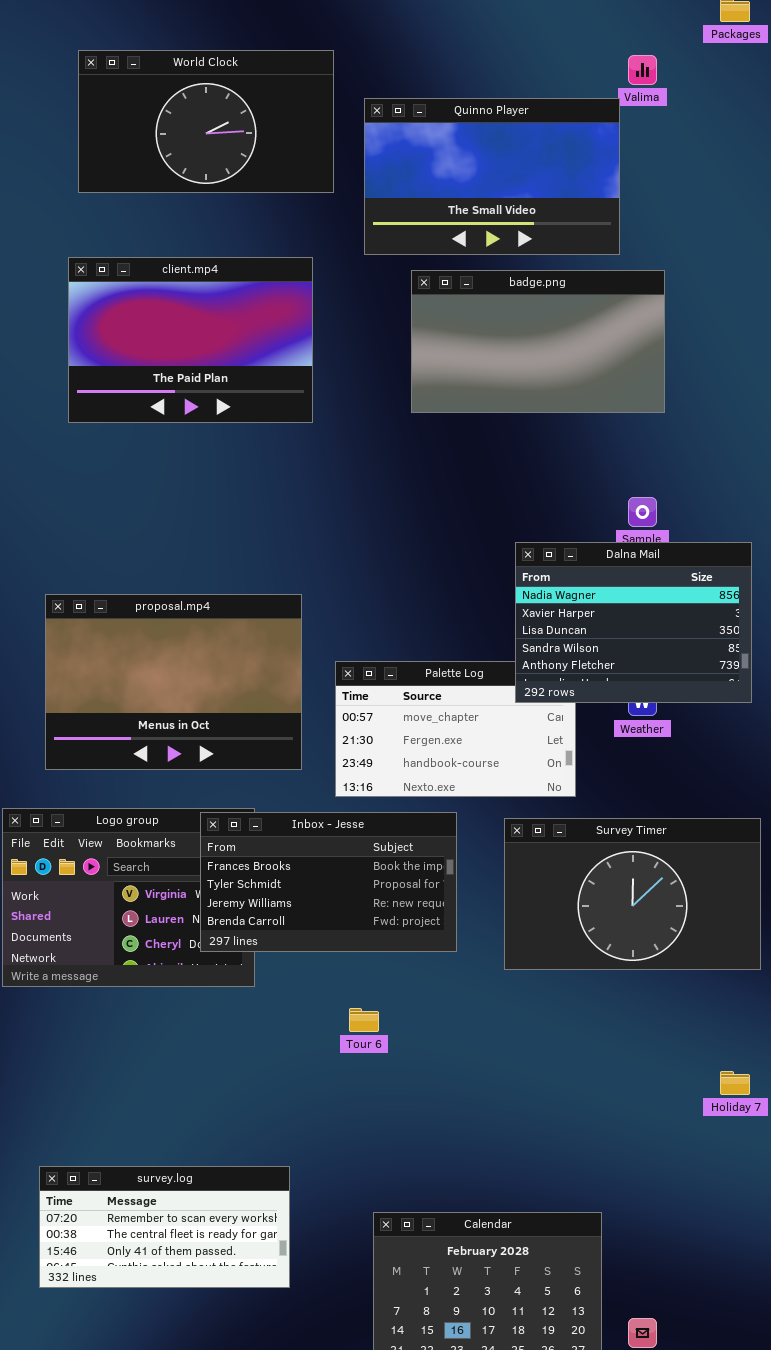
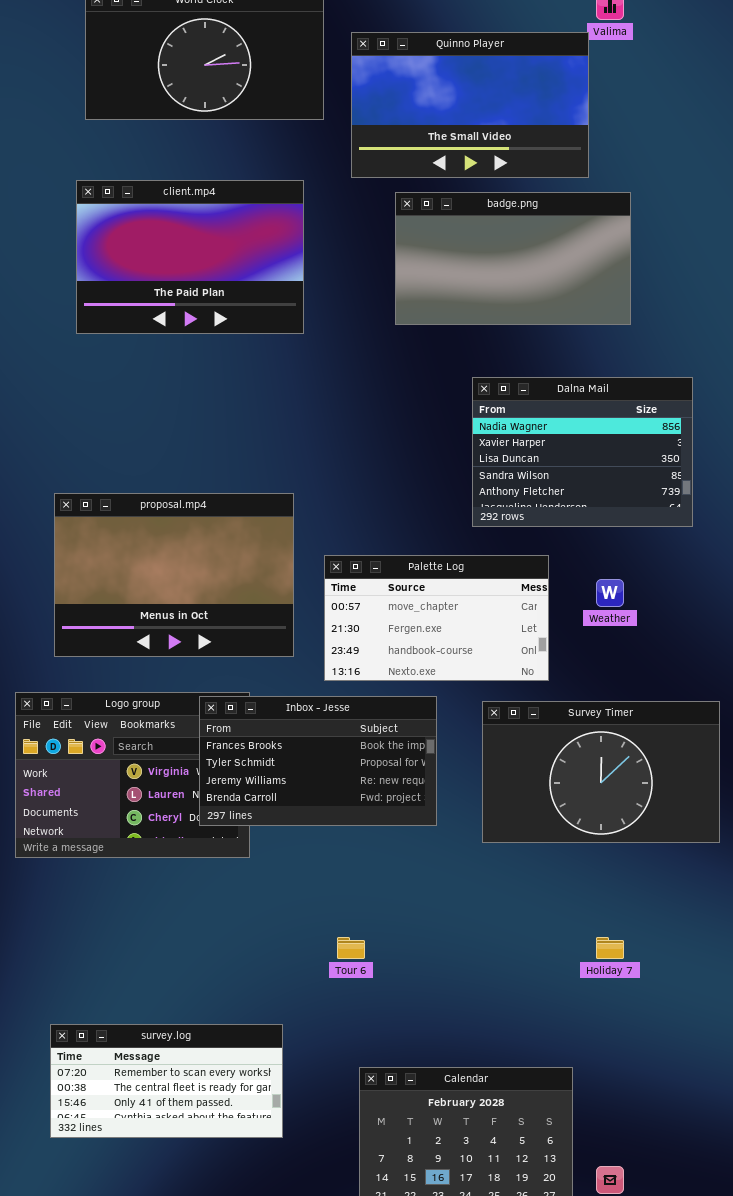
Dalna Mail: [515,542,752,703] -> [472,377,693,527], moved
Tour 6: [349,1008,379,1032] -> [337,937,365,959], moved
Holiday 7: [720,1071,750,1095] -> [596,937,624,959], moved

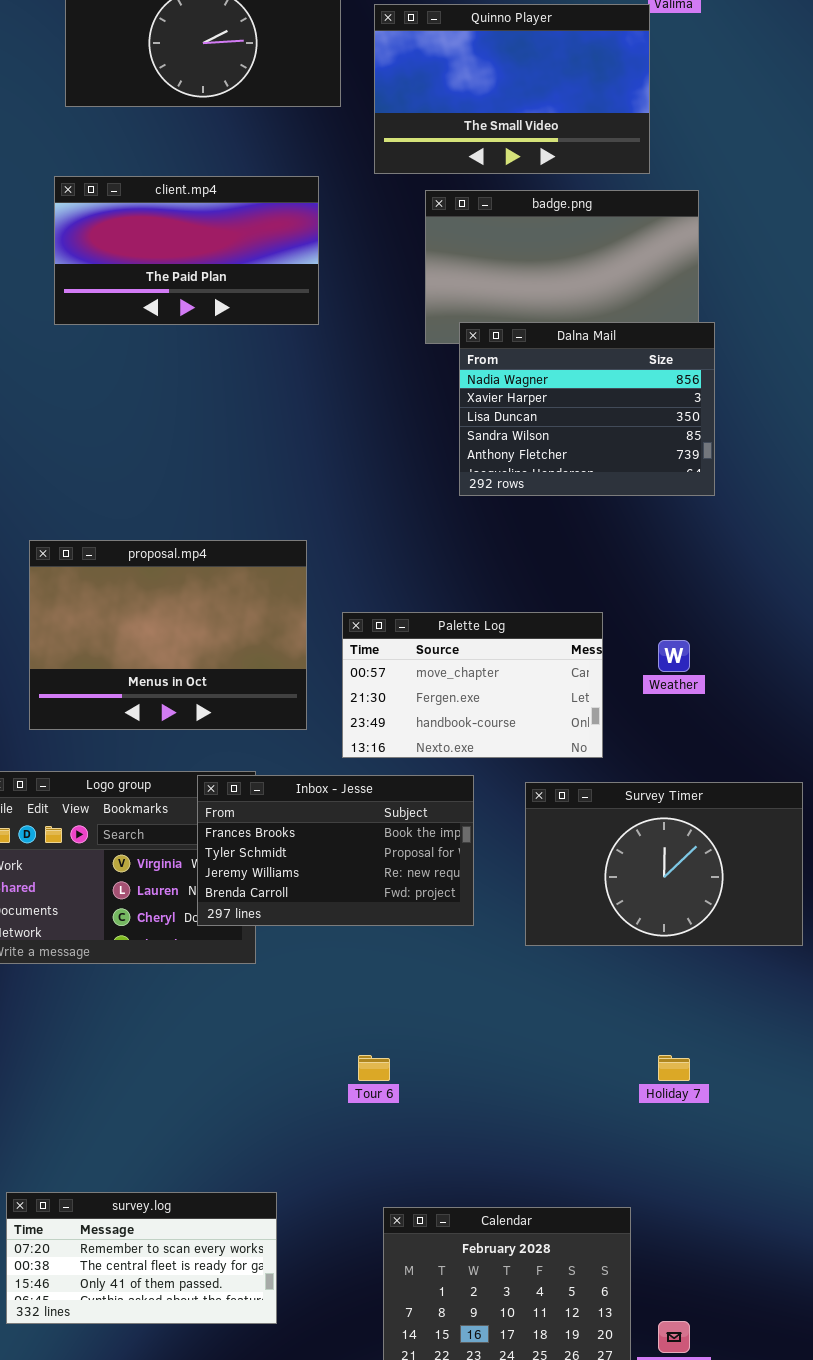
client.mp4: [76,180,304,334] -> [54,176,319,325], resized
Dalna Mail: [472,377,693,527] -> [459,322,715,496], moved
survey.log: [50,1024,283,1138] -> [6,1192,277,1324], moved

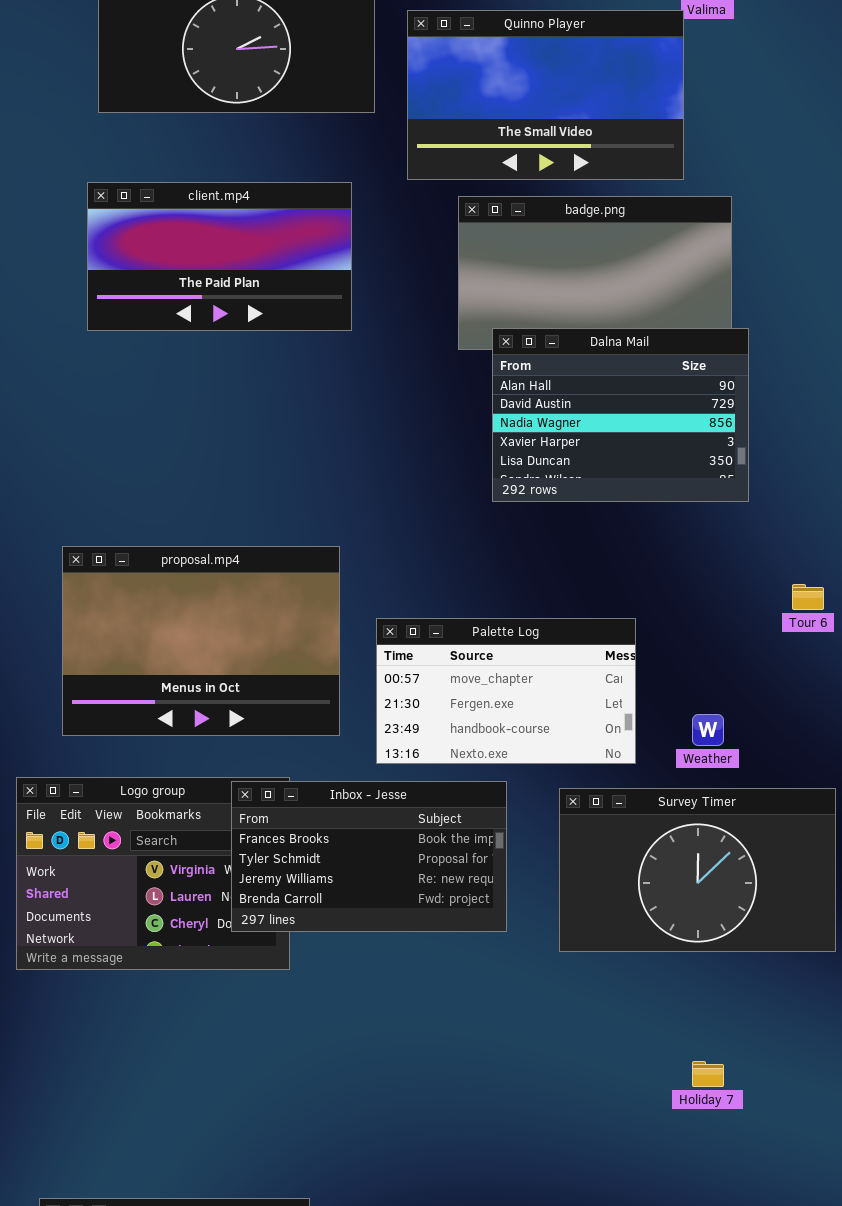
Dalna Mail: [459,322,715,496] -> [492,328,749,502], scrolled up 2 rows
Weather: [658,640,690,672] -> [692,714,724,746], moved
Tour 6: [358,1055,390,1081] -> [792,584,824,610], moved

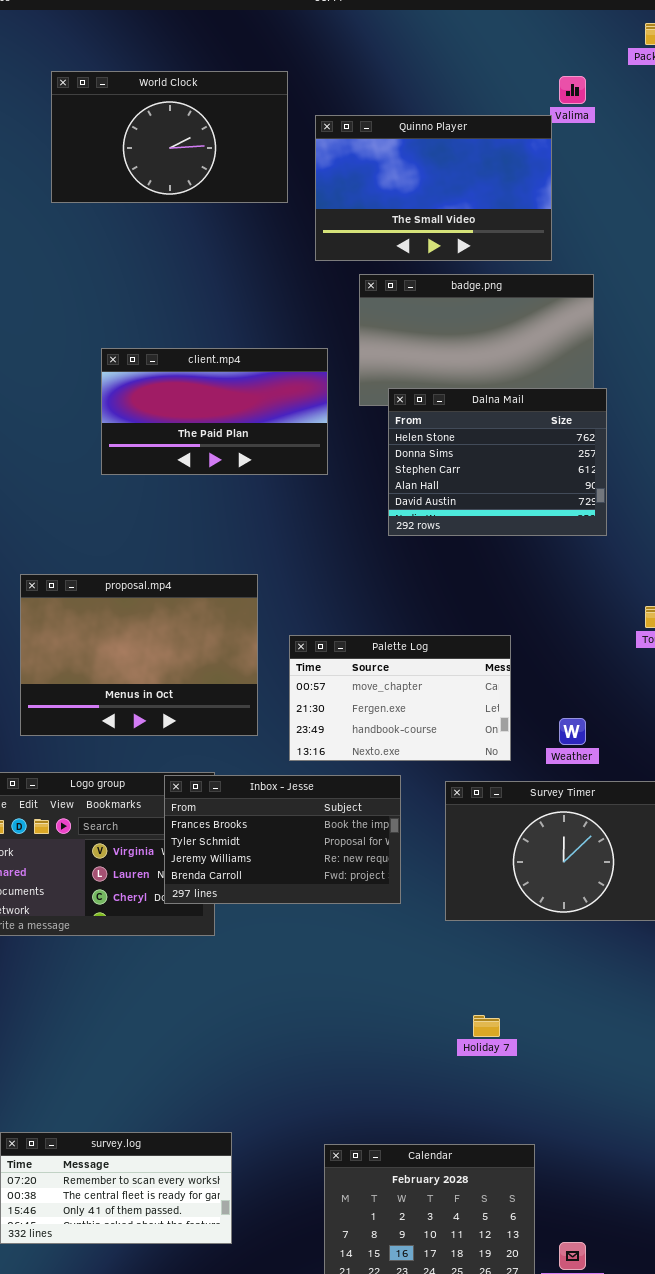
client.mp4: [87,182,352,331] -> [101,348,328,475], moved
Dalna Mail: [492,328,749,502] -> [388,388,607,536], scrolled up 3 rows
Holiday 7: [692,1061,724,1087] -> [473,1015,500,1037], moved

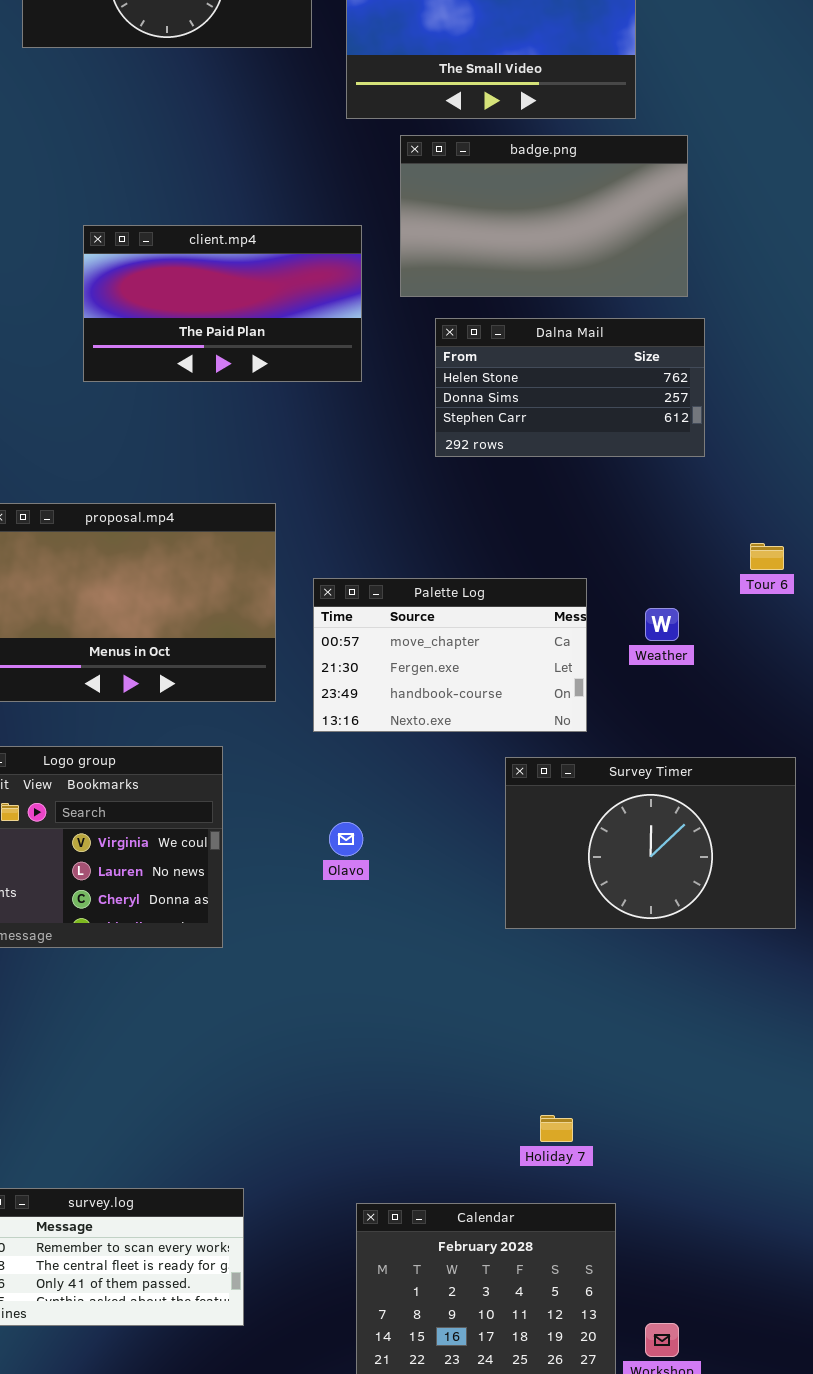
Dalna Mail: [388,388,607,536] -> [435,318,705,457], resized
Weather: [559,718,586,745] -> [645,608,679,641], moved
Inbox - Jesse: [164,775,401,904] -> none, closed
Holiday 7: [473,1015,500,1037] -> [540,1115,573,1142], moved

